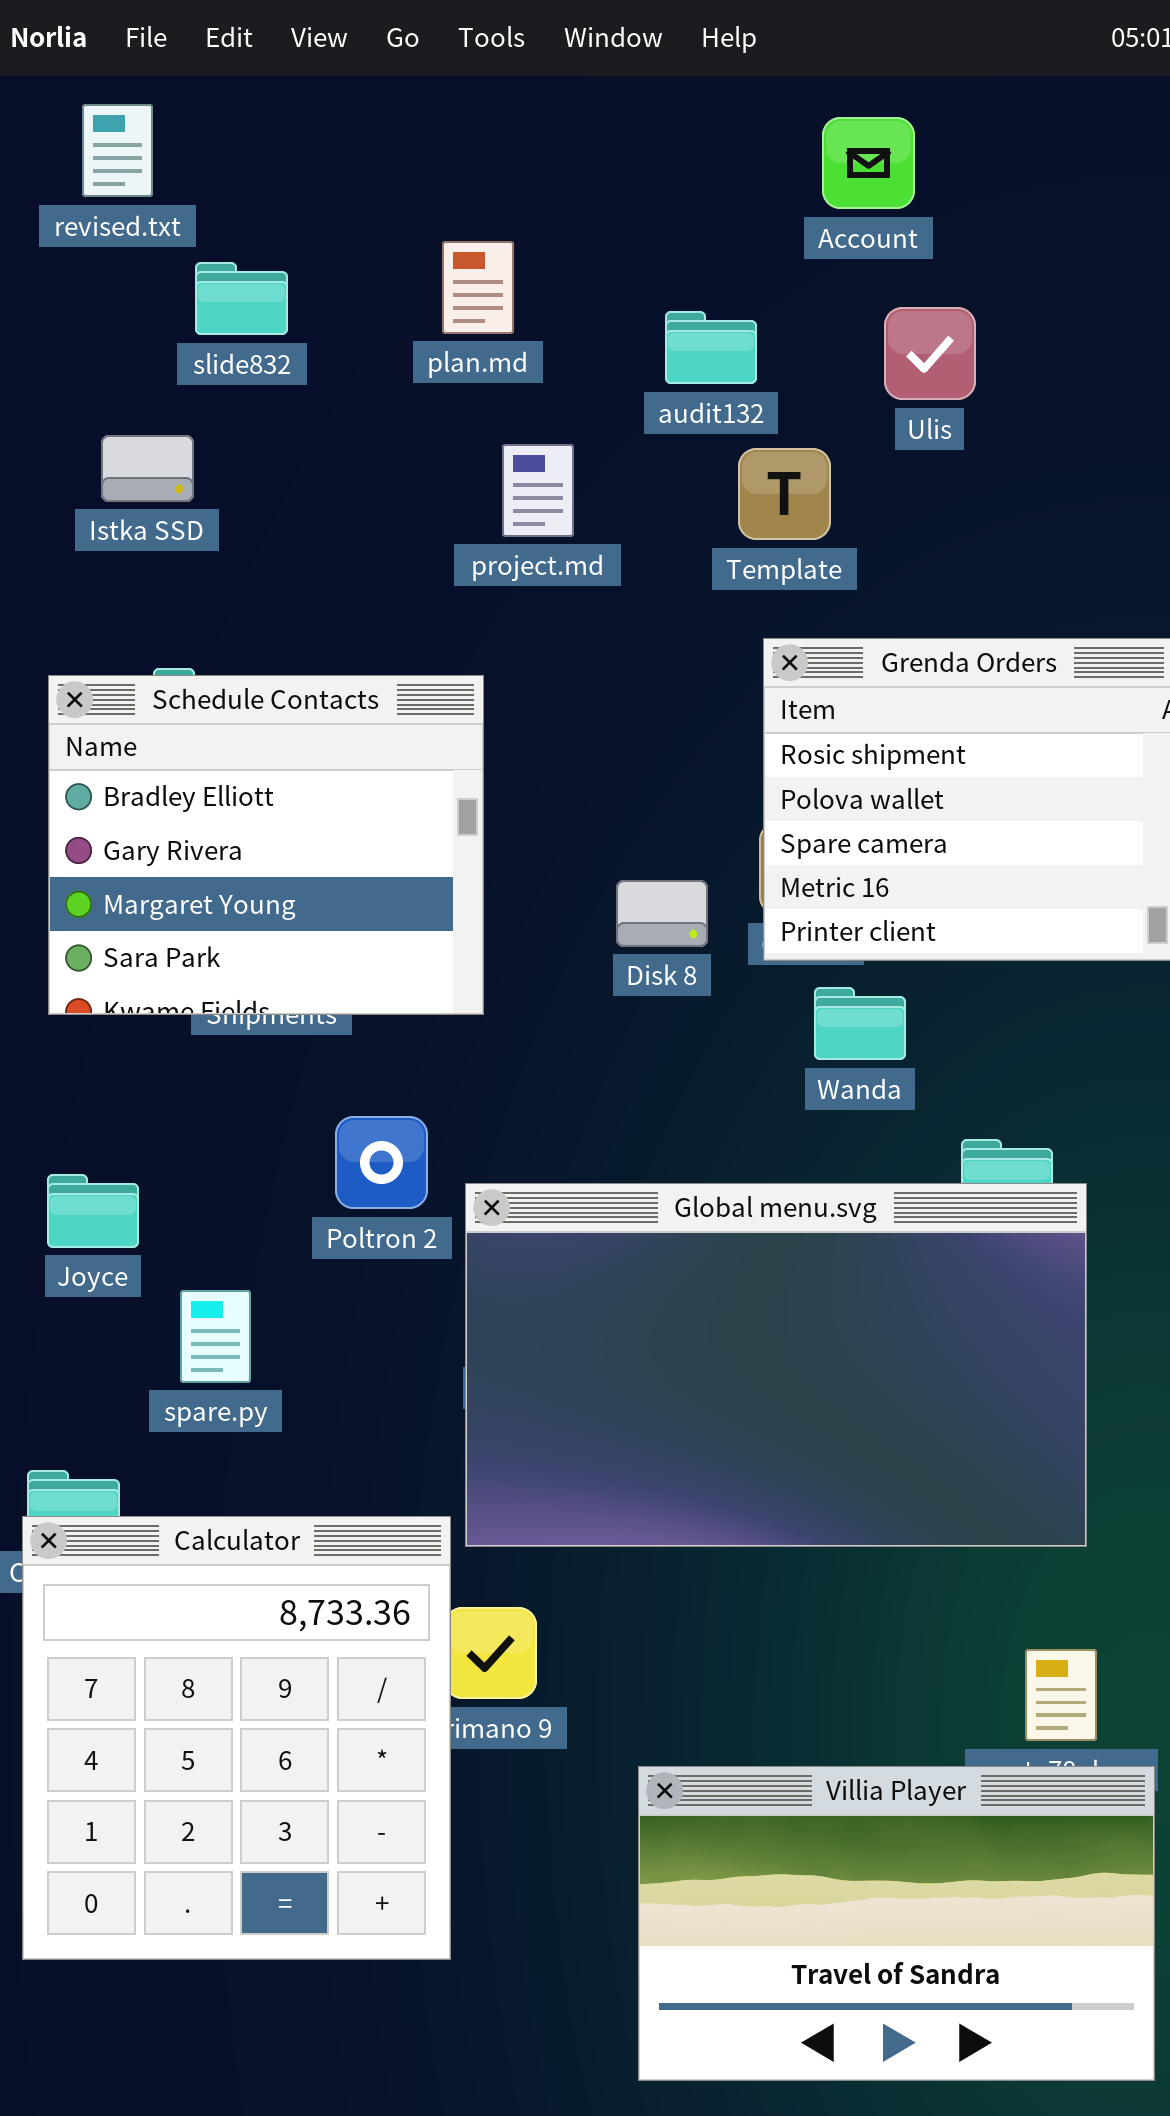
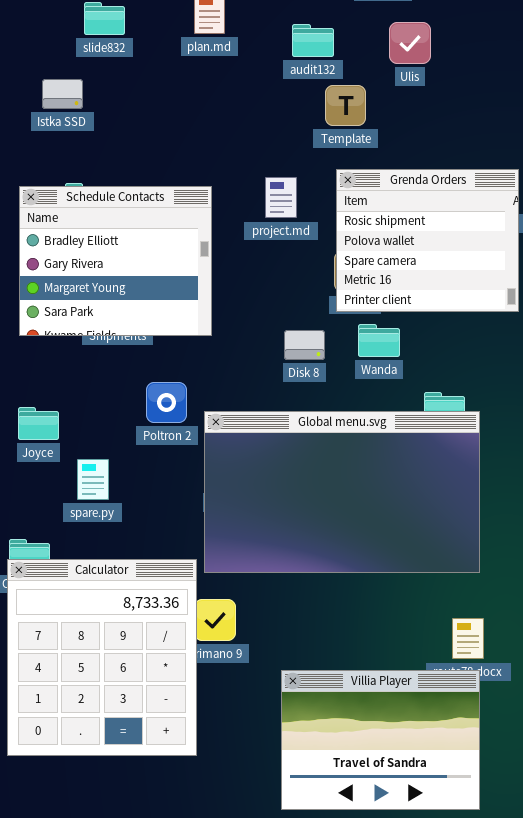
project.md: [502,444,574,537] -> [265,177,297,218], moved
Disk 8: [616,880,708,947] -> [284,330,325,360], moved
Villia Player: [638,1766,1155,2081] -> [281,670,480,810], resized

